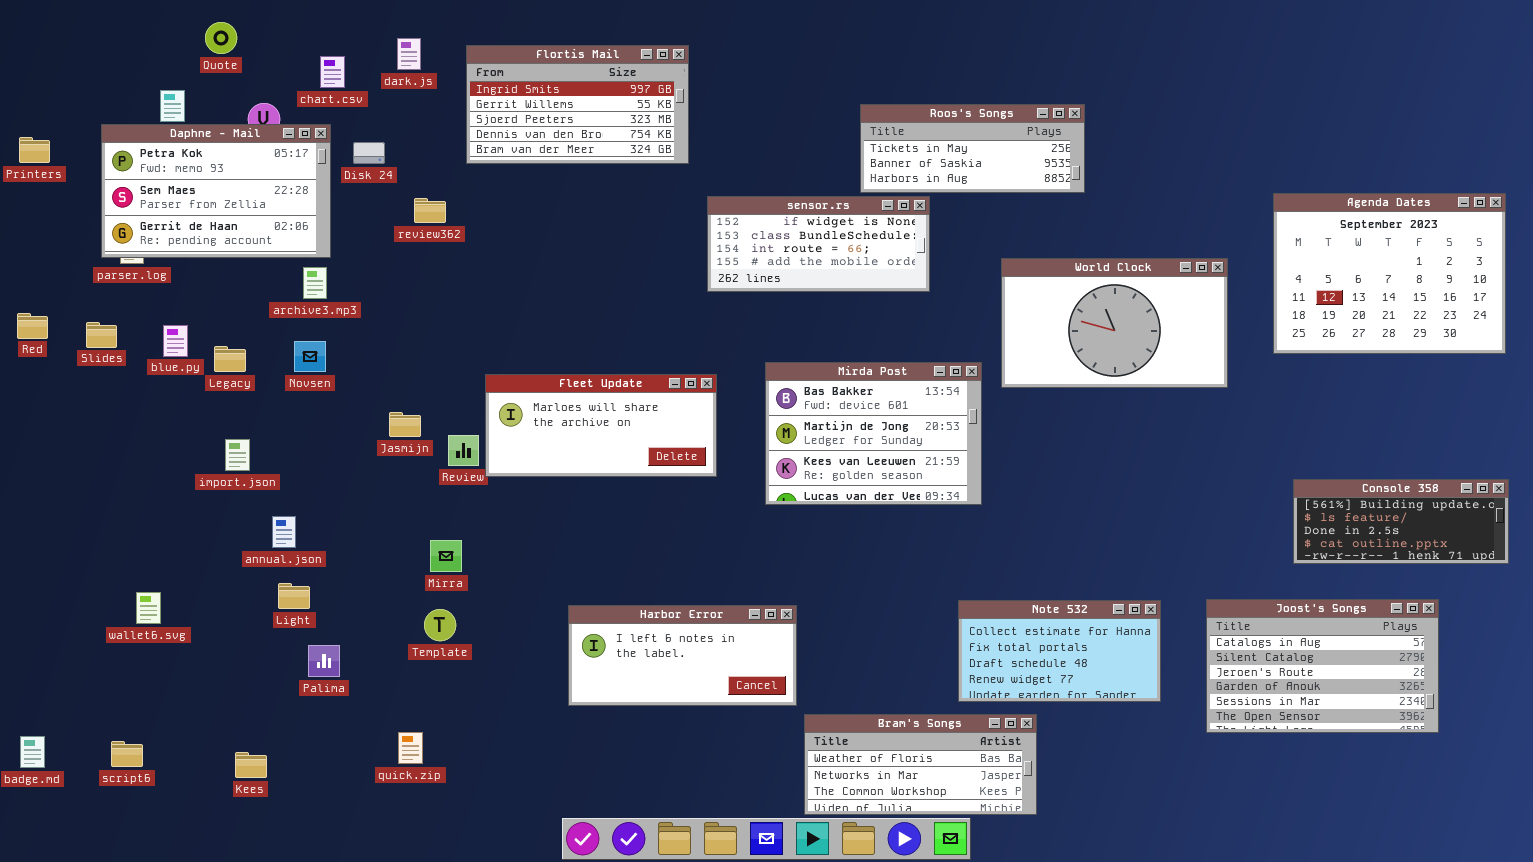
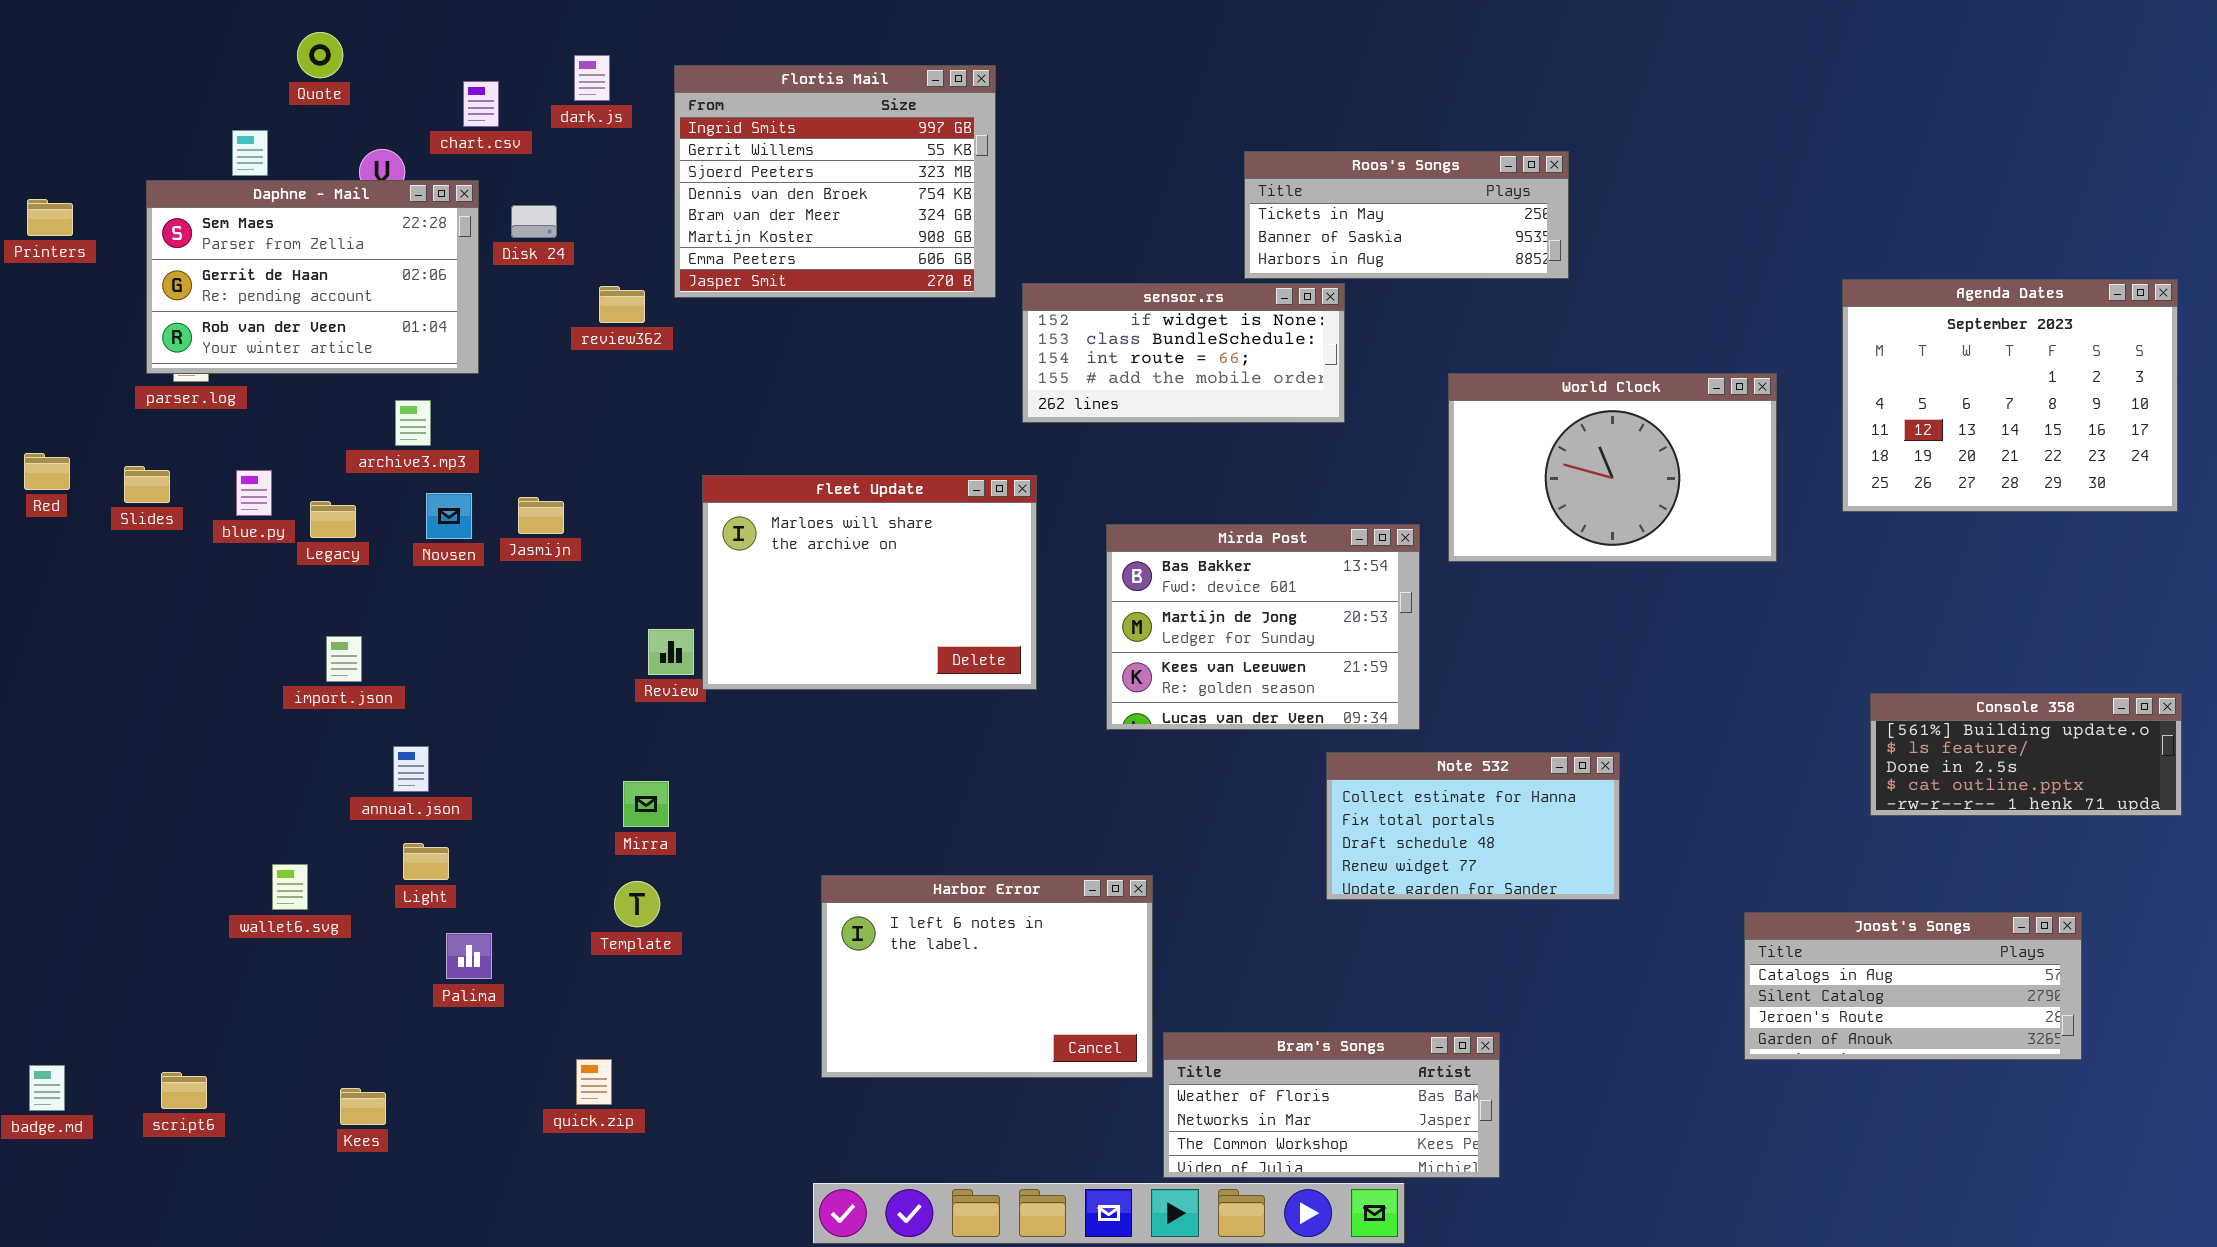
Flortis Mail: [466,45,689,164] -> [674,65,996,298], resized
Daphne - Mail: [101,124,331,258] -> [146,180,479,374], scrolled down 1 row
archive3.mp3: [303,267,327,299] -> [395,400,431,446], moved
Fleet Update: [485,374,717,477] -> [702,475,1037,690], resized
Jasmijn: [389,412,421,437] -> [518,497,564,534], moved
wallet6.svg: [136,592,161,624] -> [272,864,308,910], moved
Joost's Songs: [1206,599,1439,733] -> [1744,912,2082,1060], resized
Note 532: [958,600,1161,702] -> [1326,752,1620,900], moved
Harbor Error: [568,605,797,706] -> [821,875,1153,1078], resized

